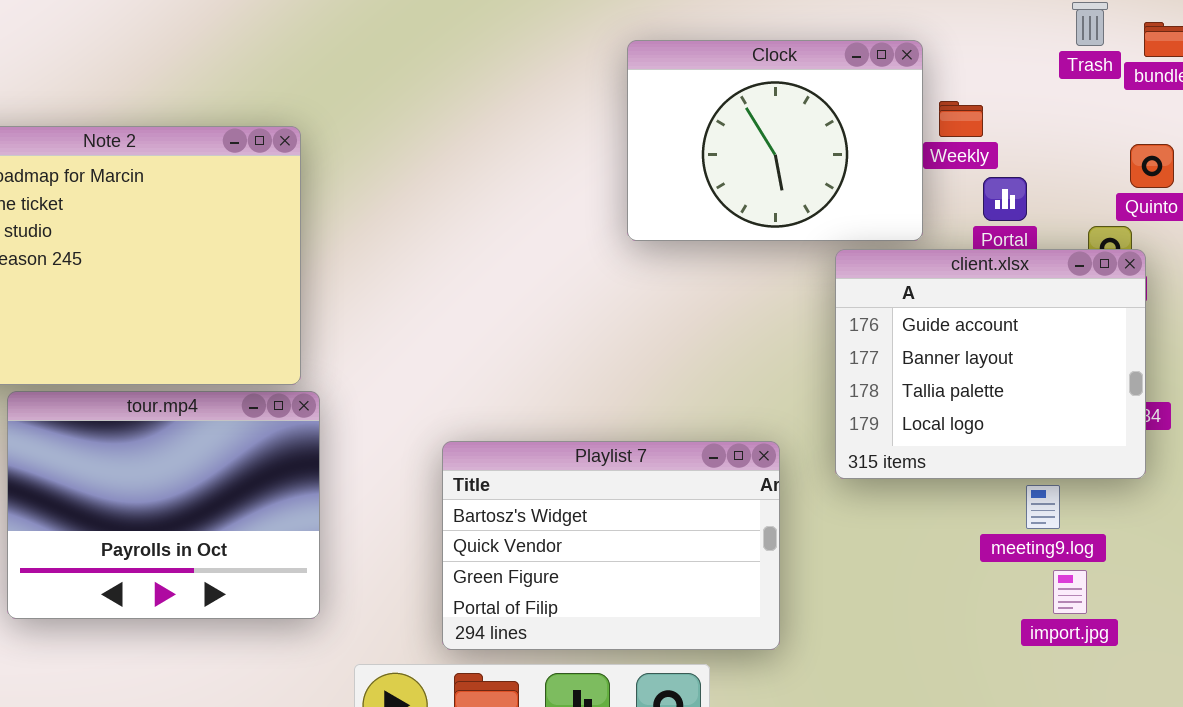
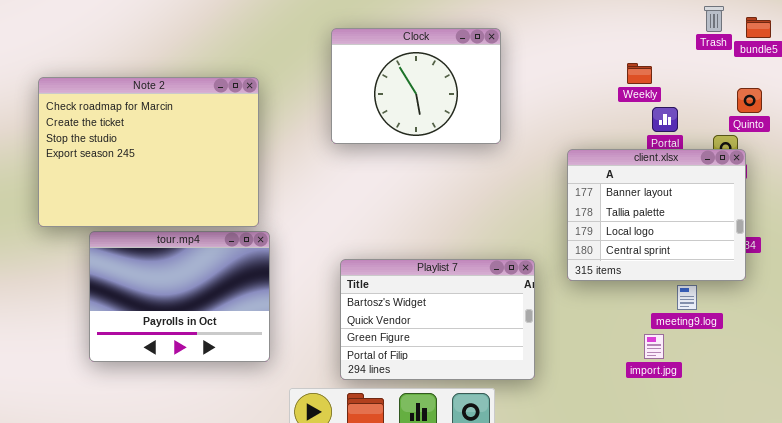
Clock: [627,40,923,241] -> [331,28,501,144], moved
client.xlsx: [835,249,1146,479] -> [567,149,746,281], scrolled down 1 row
import.jpg: [1053,570,1087,614] -> [644,334,664,359], moved

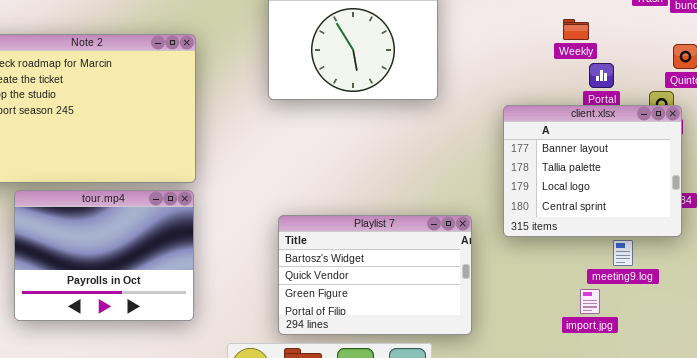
tour.mp4: [89,231,270,362] -> [14,190,194,321], moved

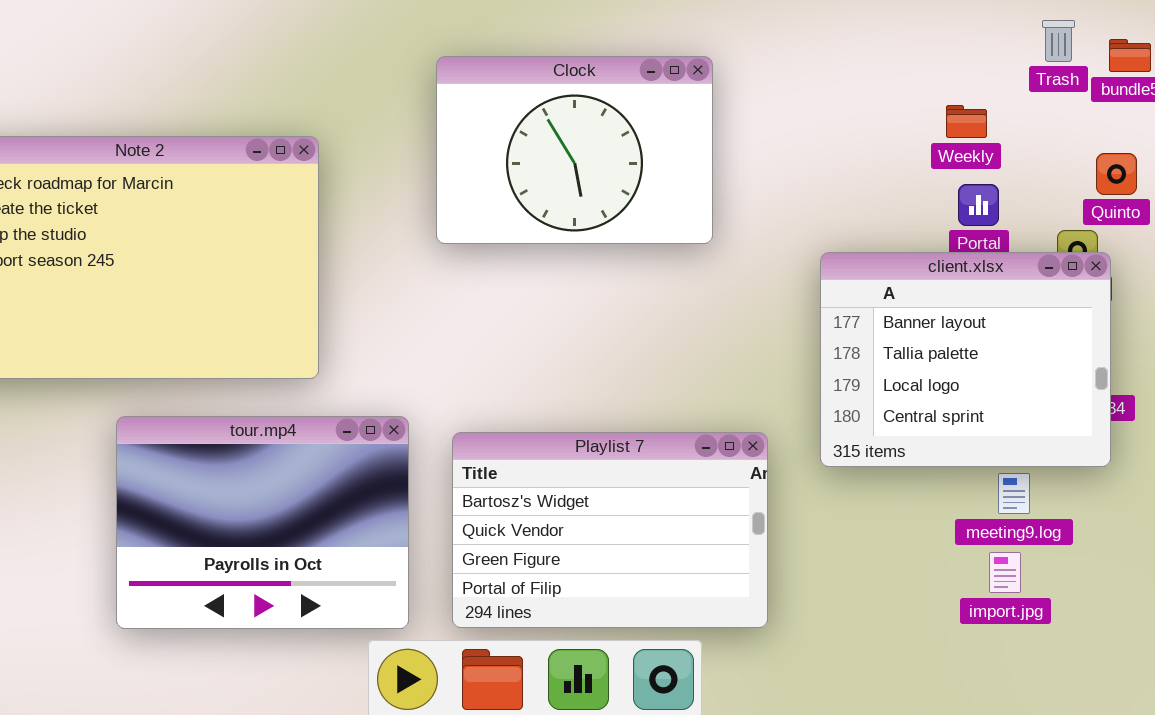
Weekly: [563,19,589,40] -> [946,105,987,138], moved
tour.mp4: [14,190,194,321] -> [116,416,409,629], moved
import.jpg: [580,289,600,314] -> [989,552,1021,593], moved

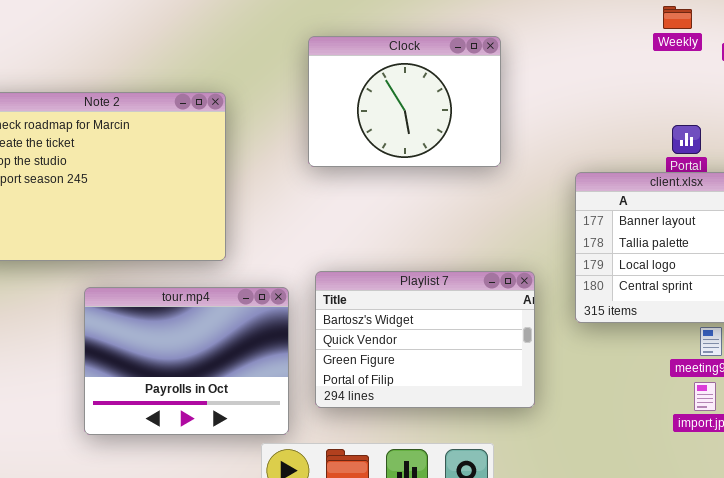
Weekly: [946,105,987,138] -> [663,6,692,29], moved
Playlist 7: [452,432,768,628] -> [315,271,535,408], moved

